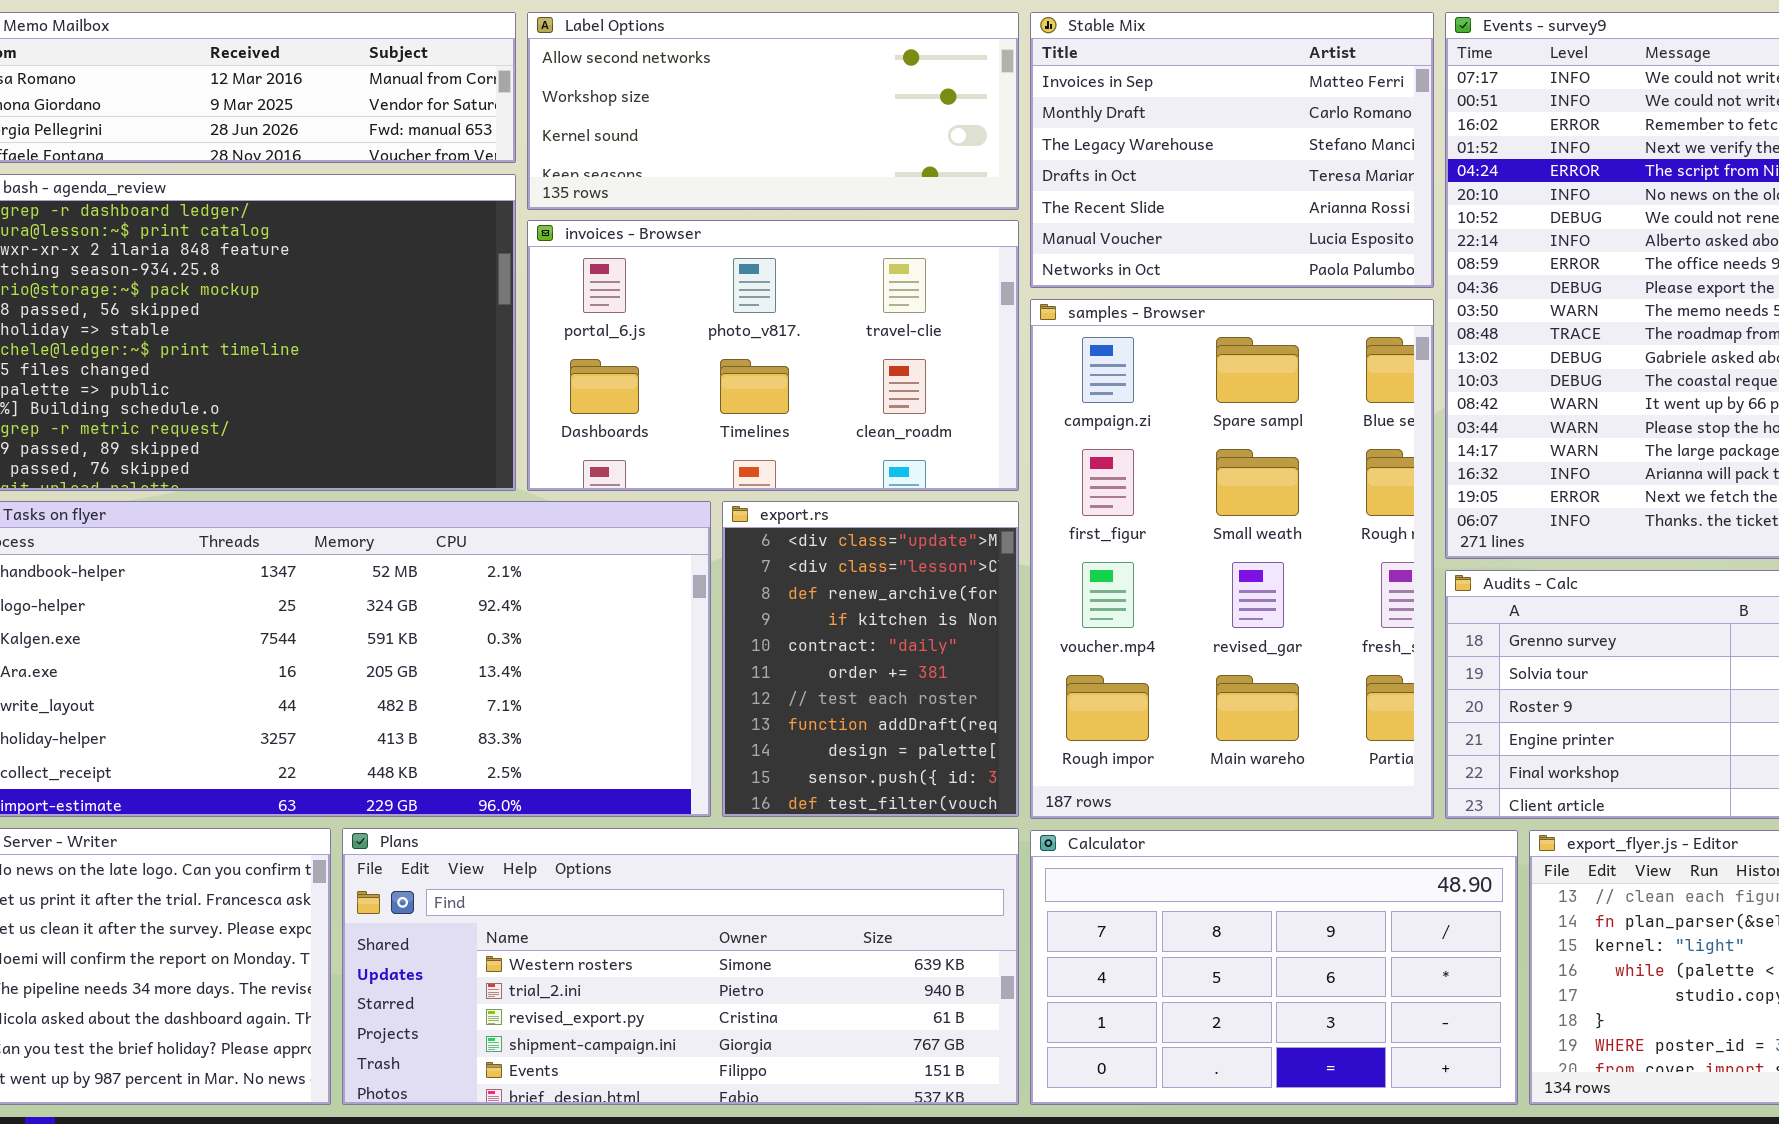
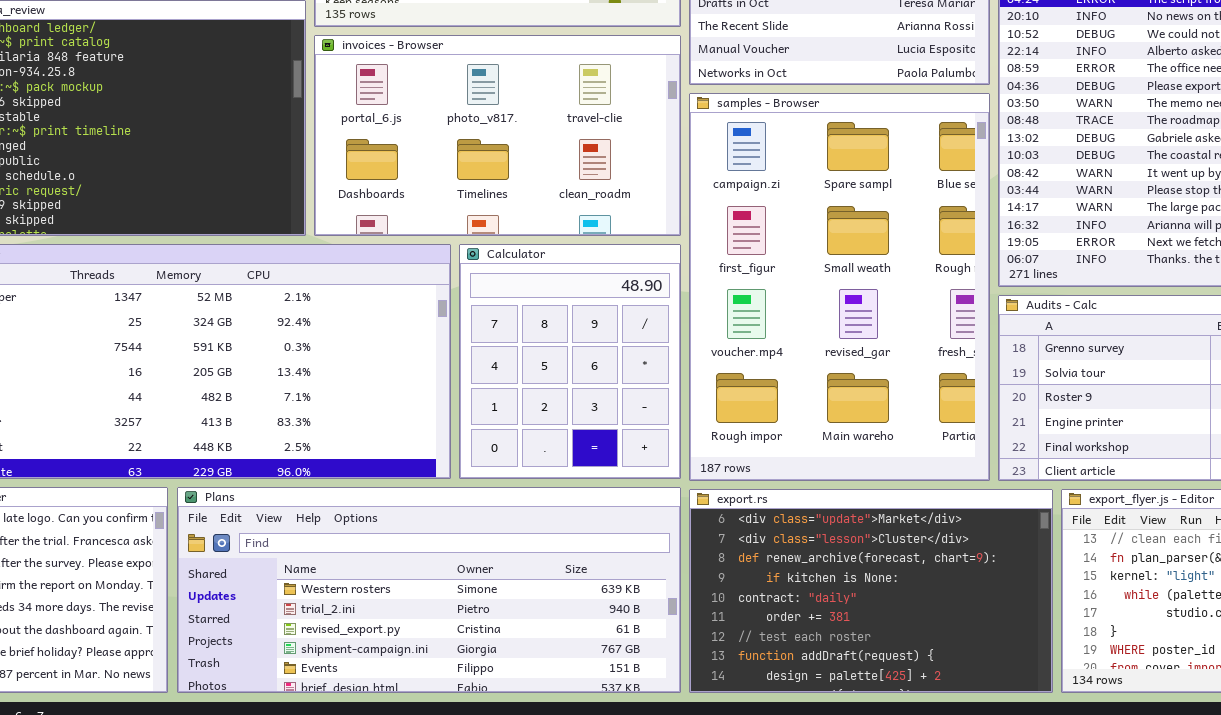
export.rs: [722,501,1019,817] -> [689,489,1053,693], moved, resized
Calculator: [1030,830,1518,1105] -> [459,244,681,479], moved, resized

